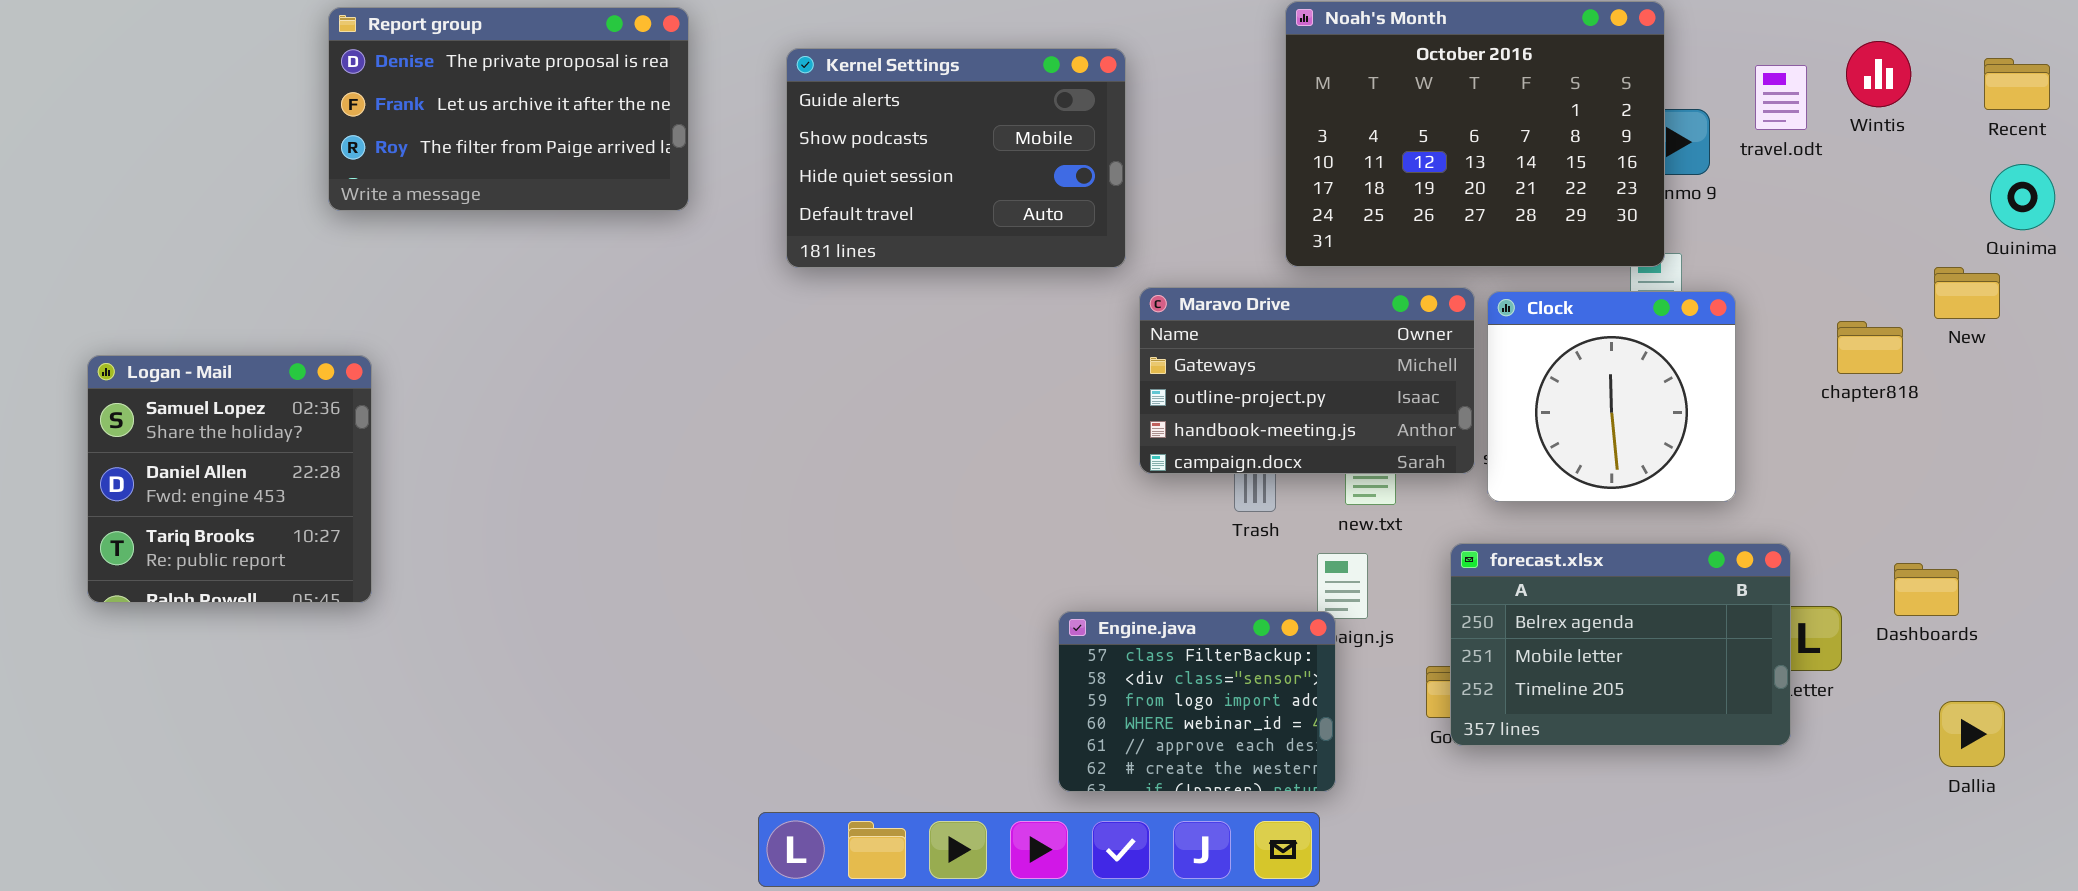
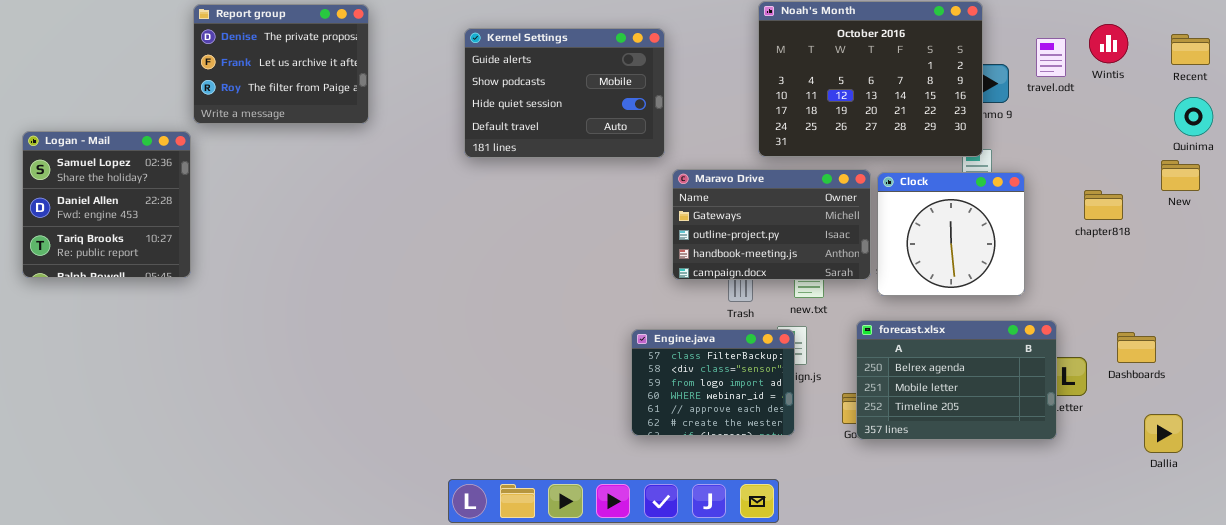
Report group: [328,7,689,211] -> [193,4,369,124], resized
New: [1934,267,2000,319] -> [1161,160,1200,191], moved
Logan - Mail: [87,355,372,603] -> [22,131,191,278], moved
Engine.java: [1058,611,1336,792] -> [631,329,795,436], moved

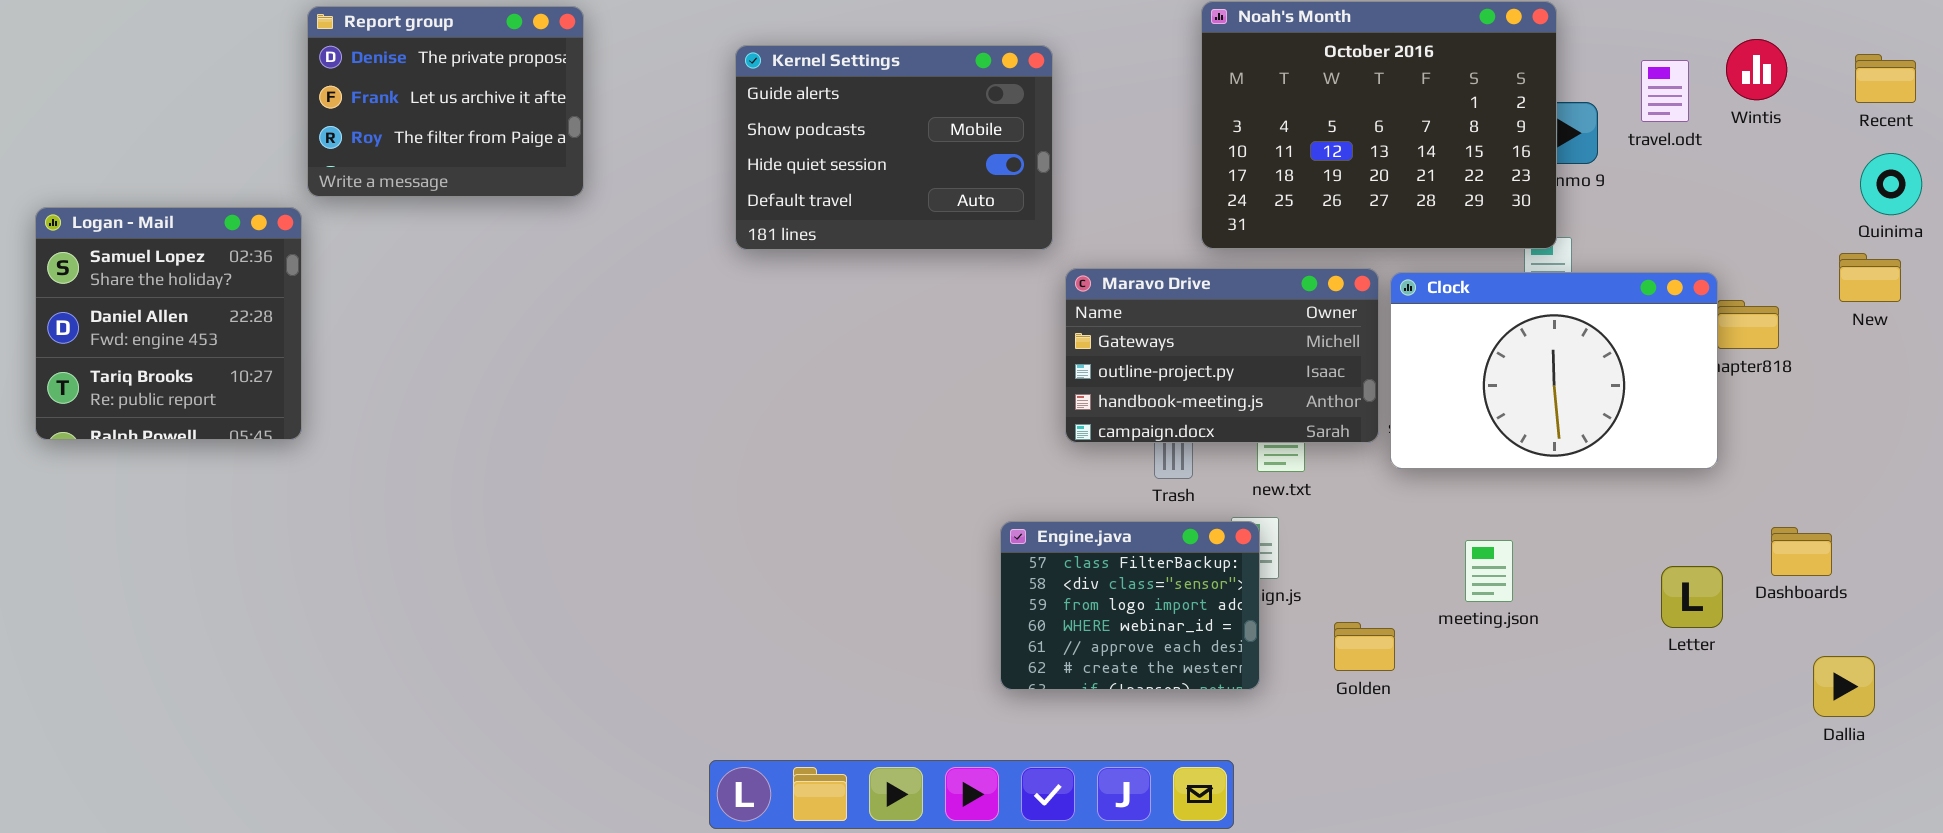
Clock: [877,172,1025,296] -> [1390,272,1718,469], resized
forecast.xlsx: [856,320,1057,440] -> none, closed

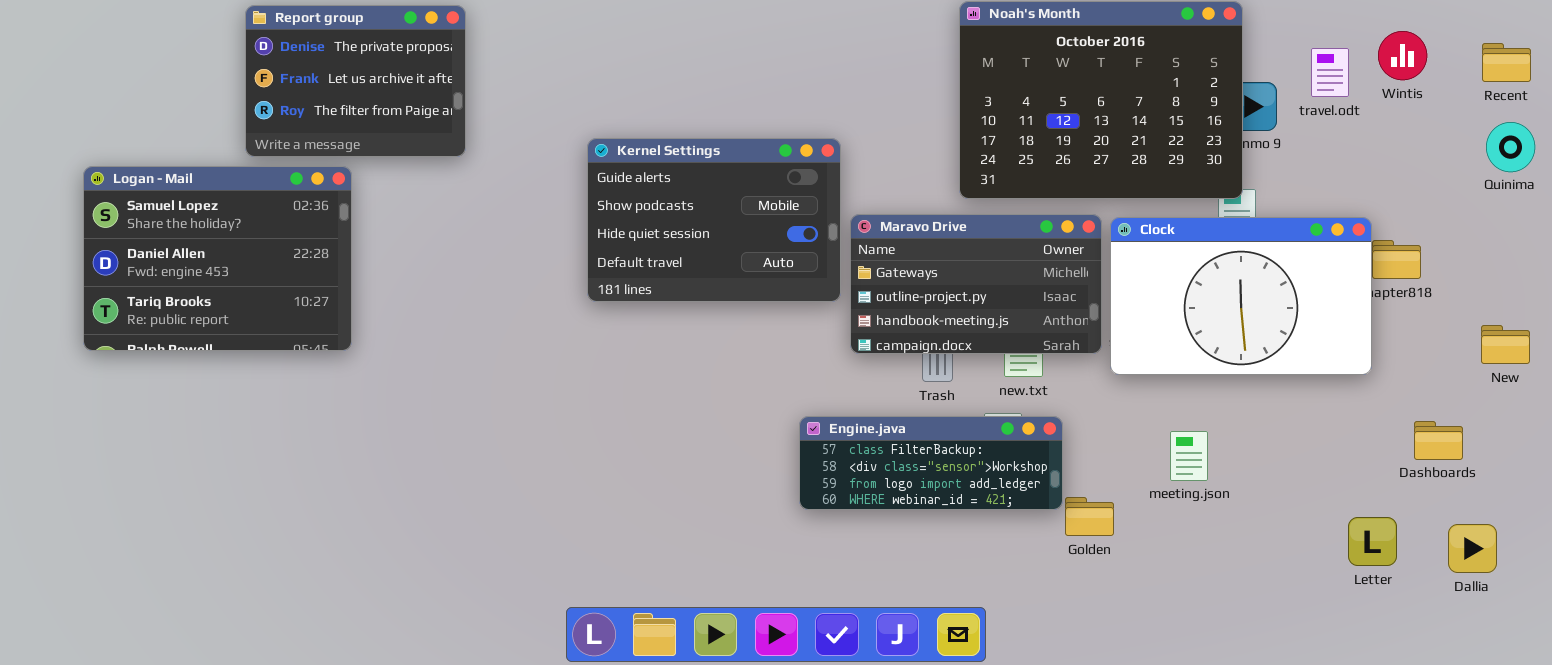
Kernel Settings: [735,45,1053,250] -> [587,138,841,302], moved
Logan - Mail: [35,207,302,440] -> [83,166,352,351], moved, resized
New: [1839,253,1901,302] -> [1481,325,1530,364], moved
Engine.java: [1000,521,1260,690] -> [799,416,1063,510], resized
Letter: [1661,566,1723,628] -> [1348,517,1397,566], moved

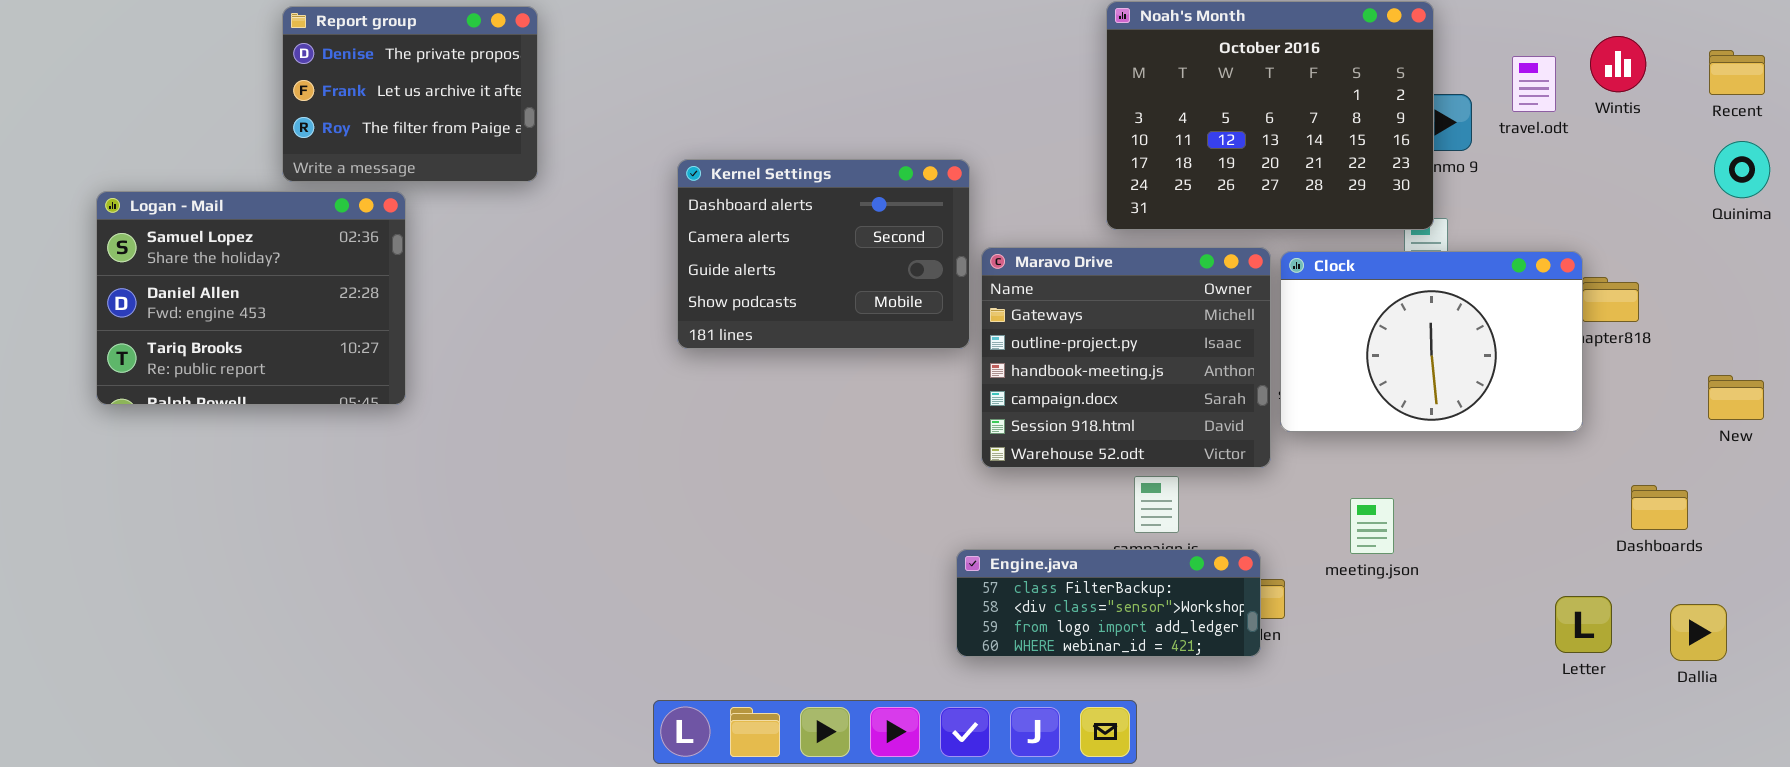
Kernel Settings: [587,138,841,302] -> [677,159,970,349], scrolled up 2 rows
Maravo Drive: [850,214,1102,354] -> [981,247,1271,468], resized
Engine.java: [799,416,1063,510] -> [956,549,1261,657], moved

